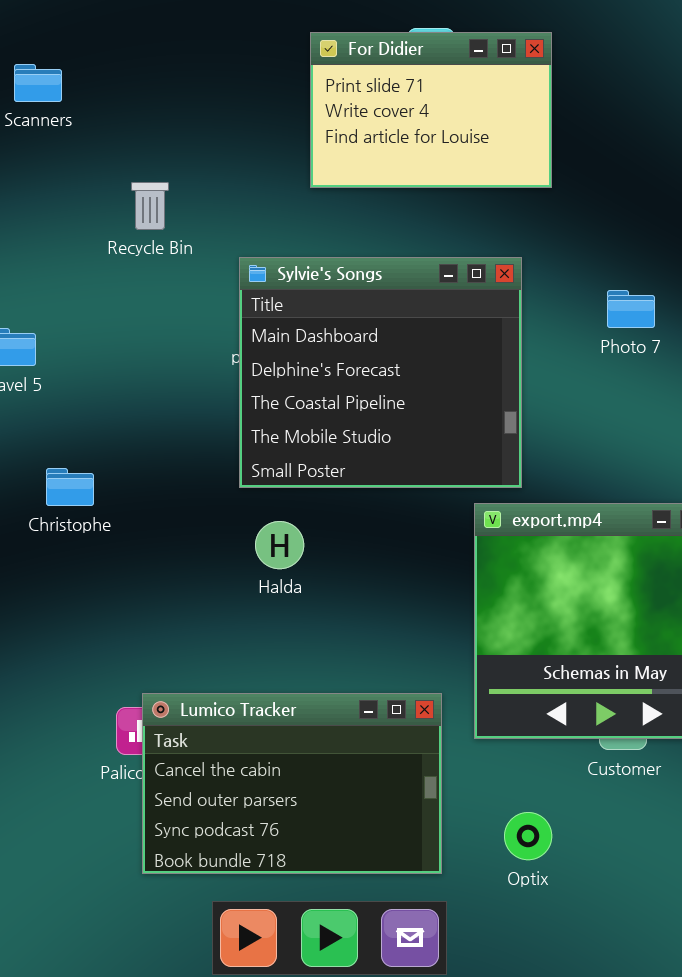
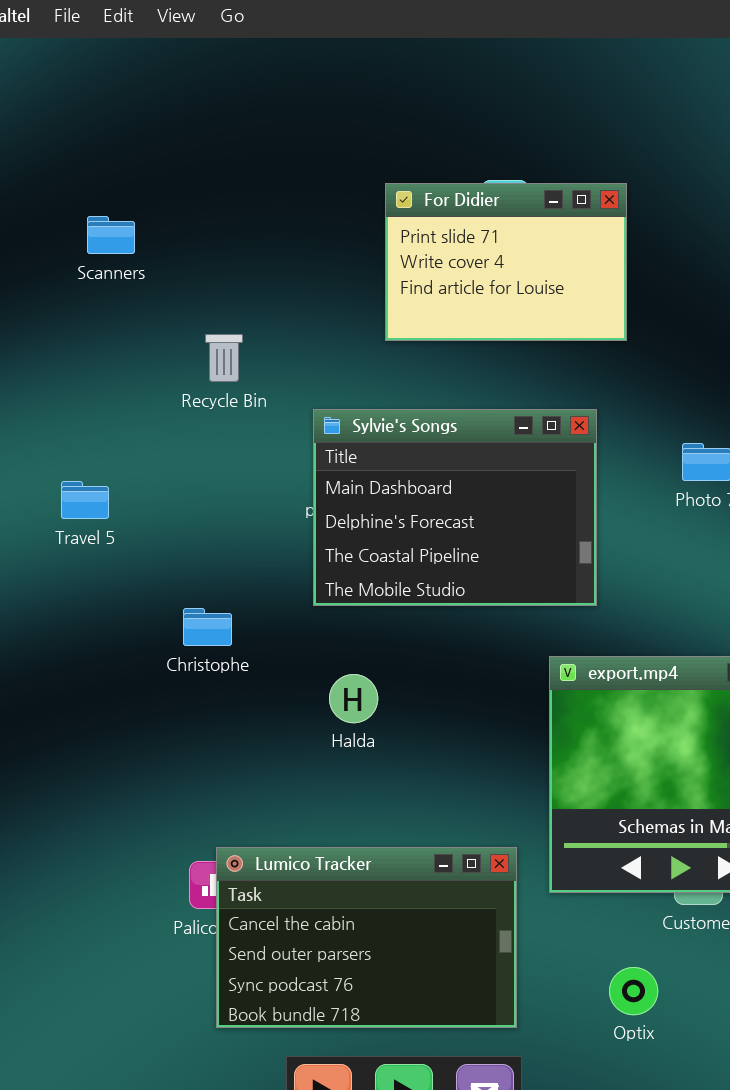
Sylvie's Songs: [239,257,522,488] -> [313,409,597,606], resized
Christophe: [46,468,94,506] -> [183,608,232,646], moved
Optix: [504,812,552,860] -> [609,967,658,1015], moved

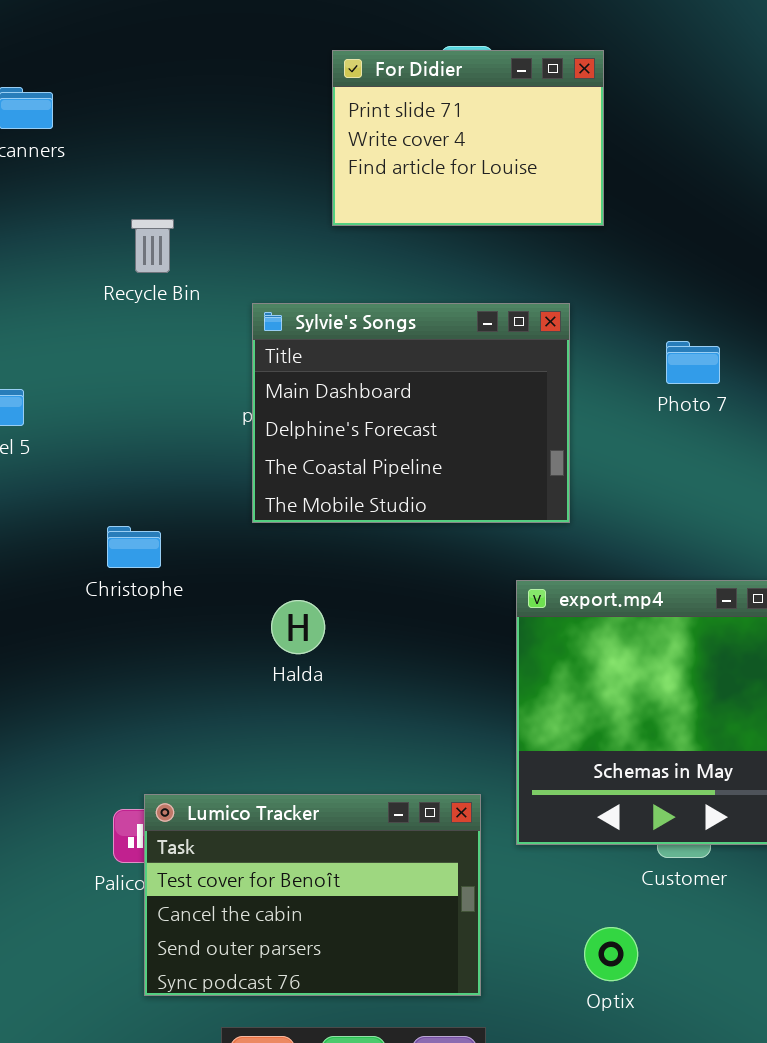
Lumico Tracker: [216,847,517,1028] -> [144,794,481,996], scrolled up 1 row

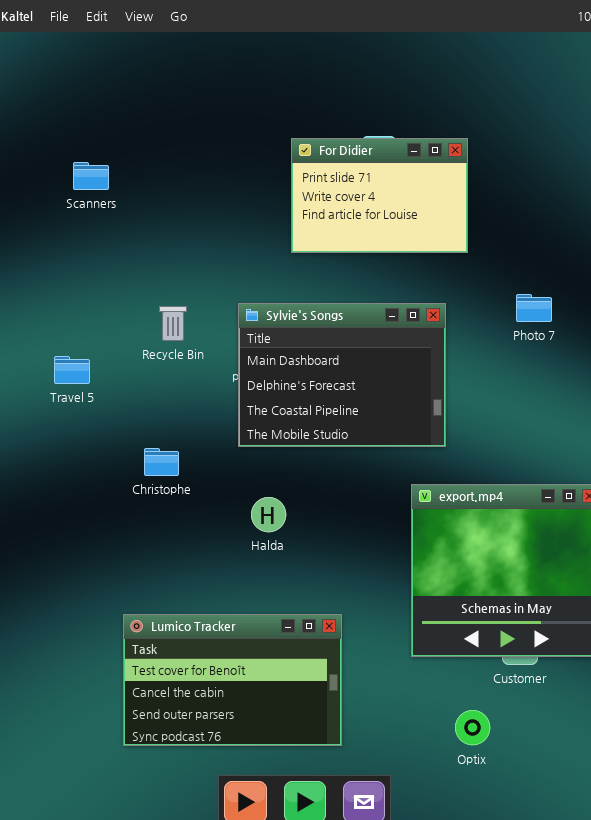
Recycle Bin: [131,219,174,273] -> [159,306,187,341], moved
Photo 7: [666,341,720,384] -> [516,294,552,322], moved
Lumico Tracker: [144,794,481,996] -> [123,614,342,746], moved

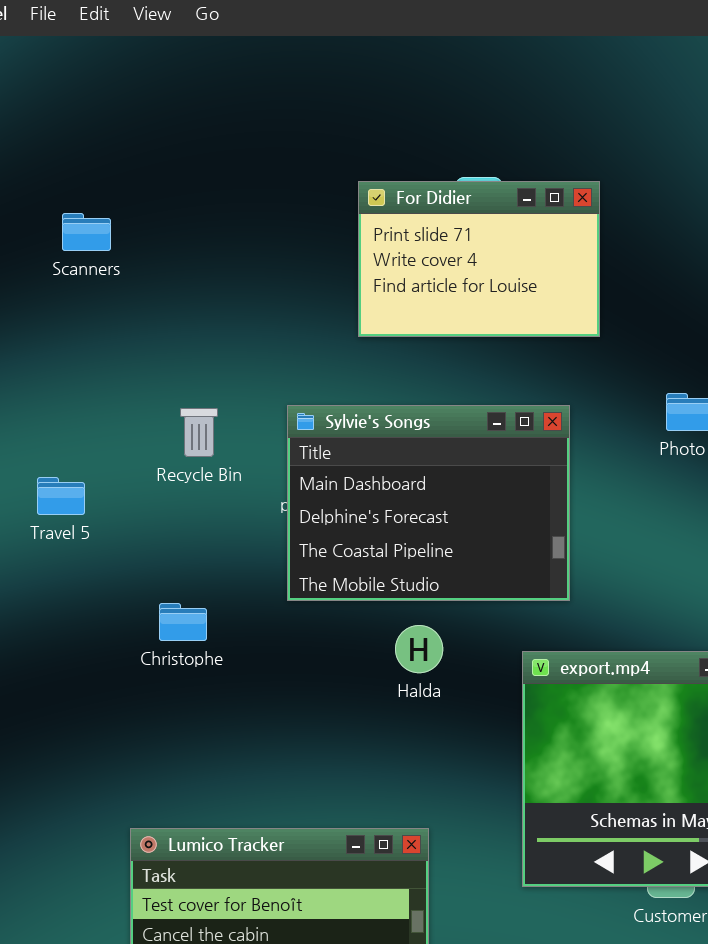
Halda: [251,497,286,532] -> [395,625,443,673], moved

